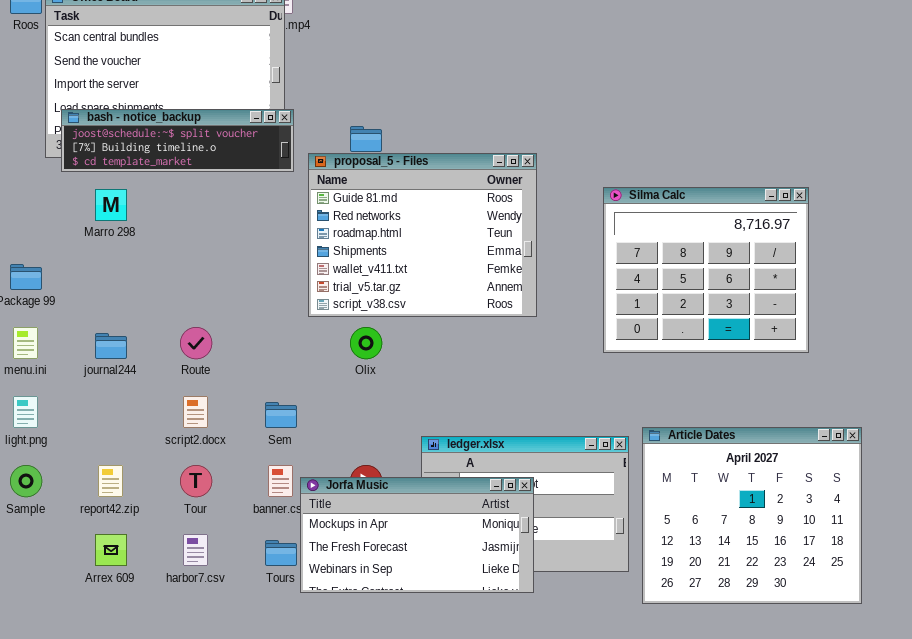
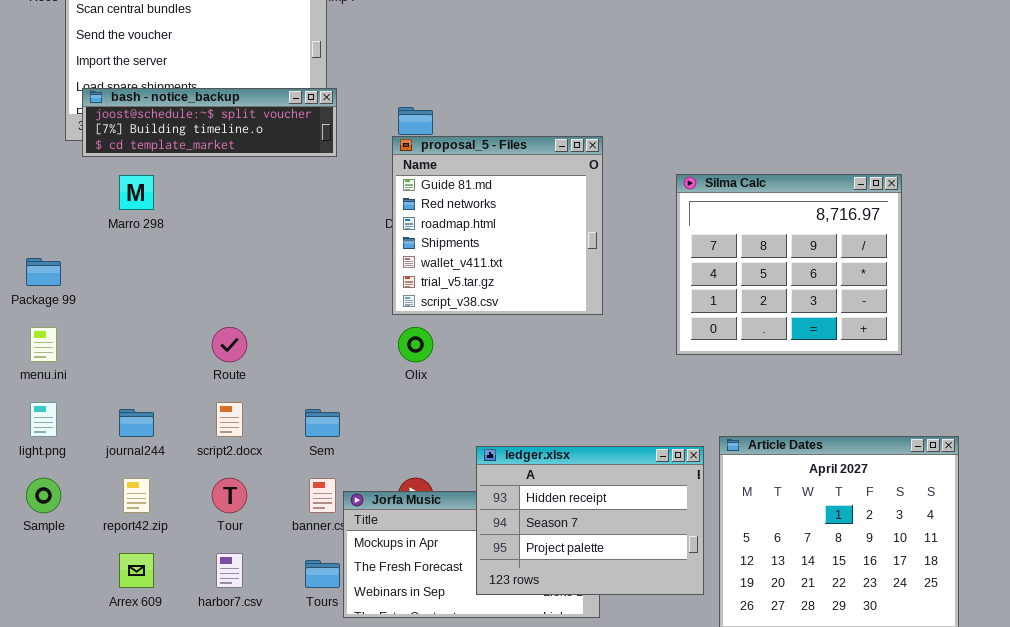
proposal_5 - Files: [308,153,537,317] -> [392,136,603,315], resized
journal244: [95,333,127,359] -> [119,409,154,437], moved
ledger.xlsx: [421,436,629,572] -> [476,446,704,595], raised

